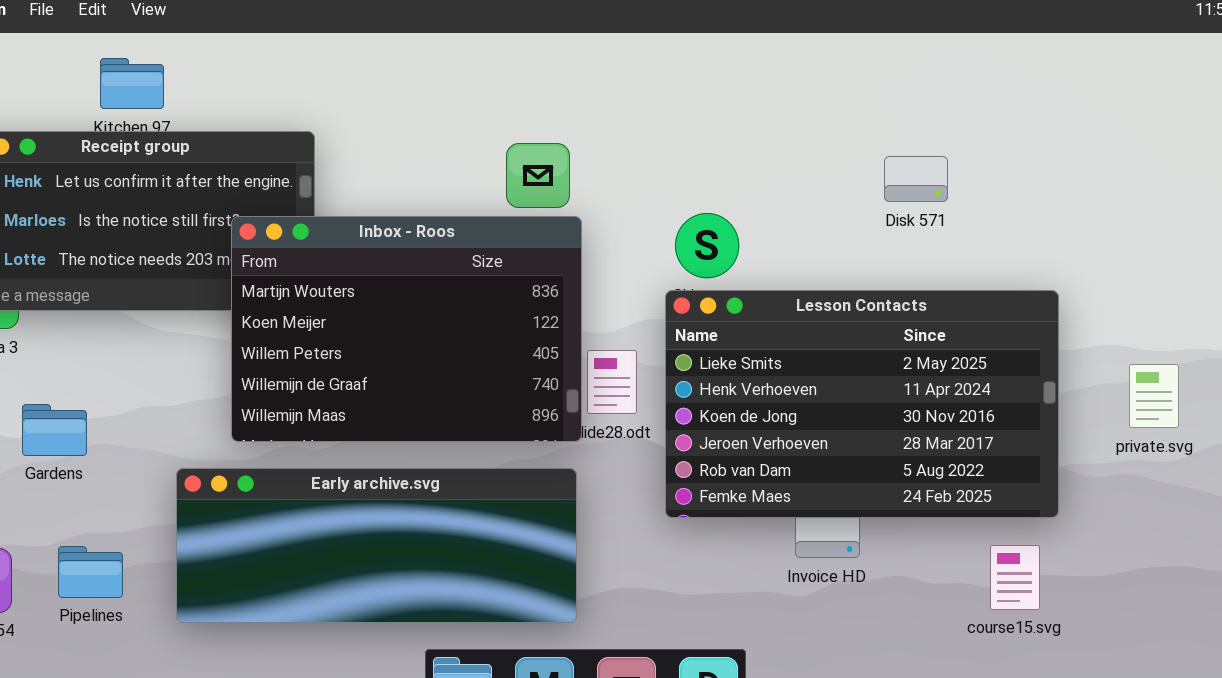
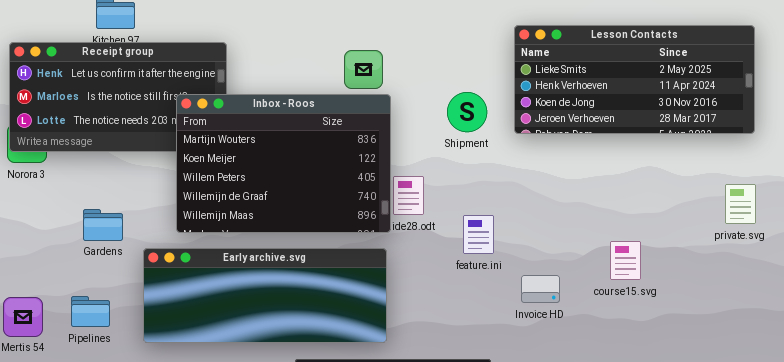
Lesson Contacts: [665,290,1059,518] -> [514,25,755,134], moved, resized
Gardens: [22,404,87,456] -> [83,209,123,241], moved
course15.svg: [990,545,1040,610] -> [610,241,641,280], moved

